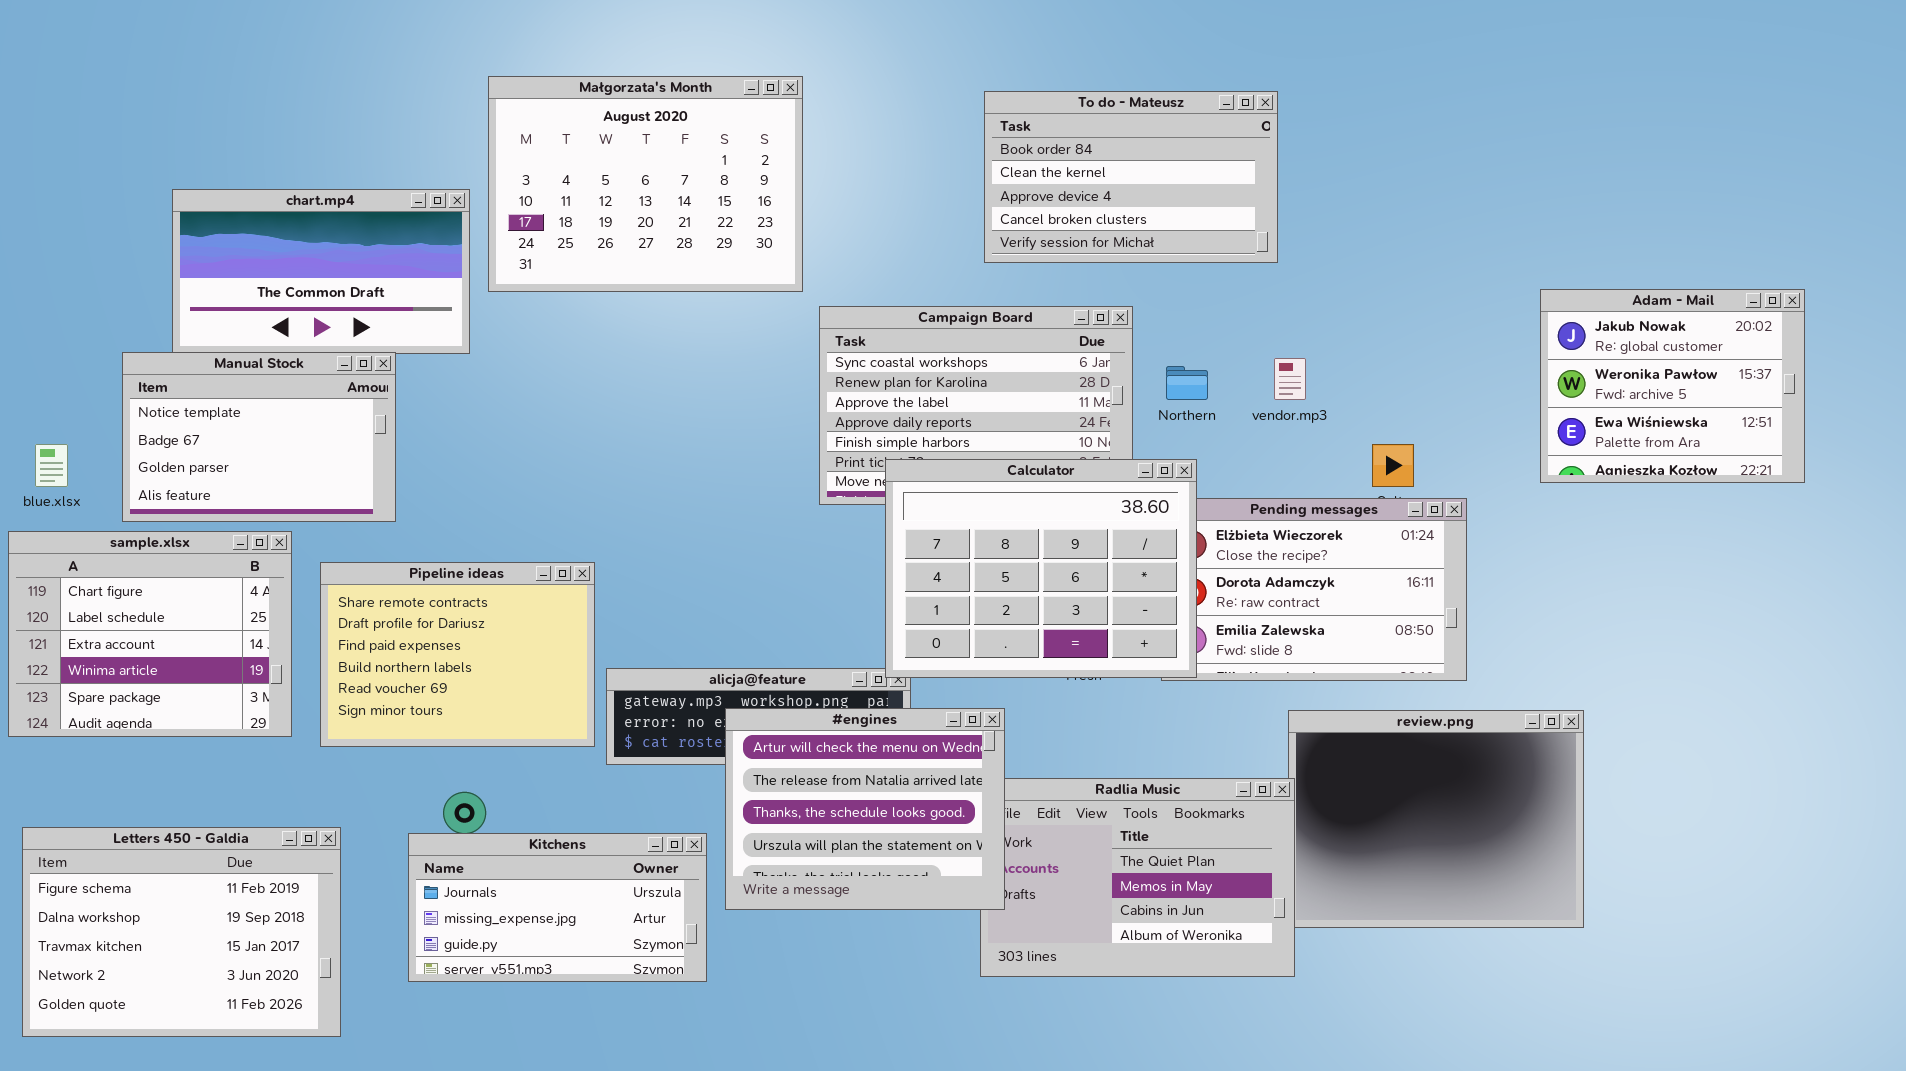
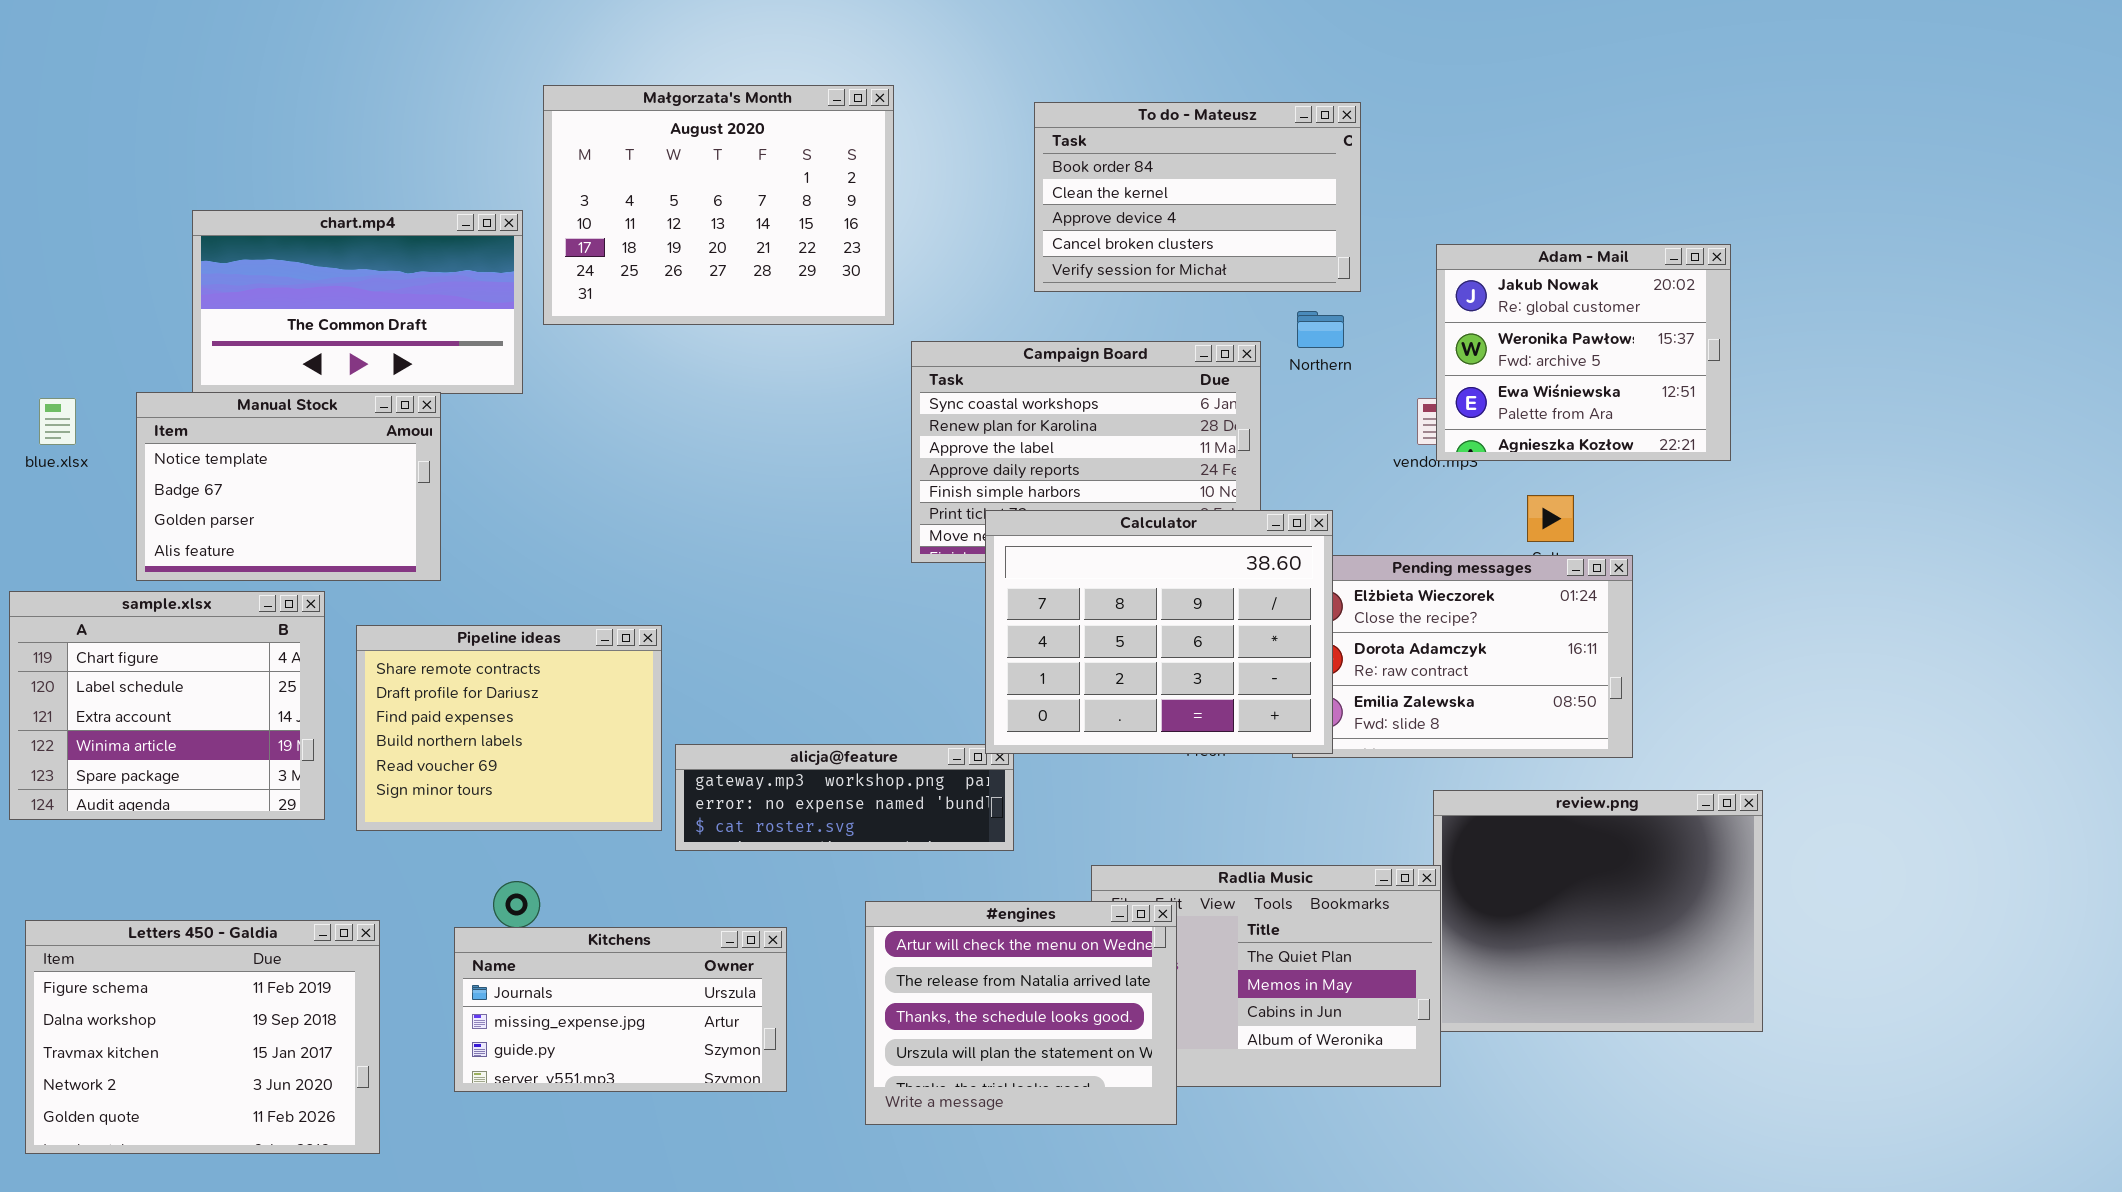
To do - Mateusz: [984,91,1278,263] -> [1034,102,1361,292], moved
Adam - Mail: [1540,289,1805,483] -> [1436,244,1731,461], moved
Northern: [1166,366,1208,400] -> [1297,311,1344,348], moved
blue.xlsx: [35,444,68,487] -> [39,398,76,445], moved
#engines: [725,708,1005,910] -> [865,901,1177,1125], moved

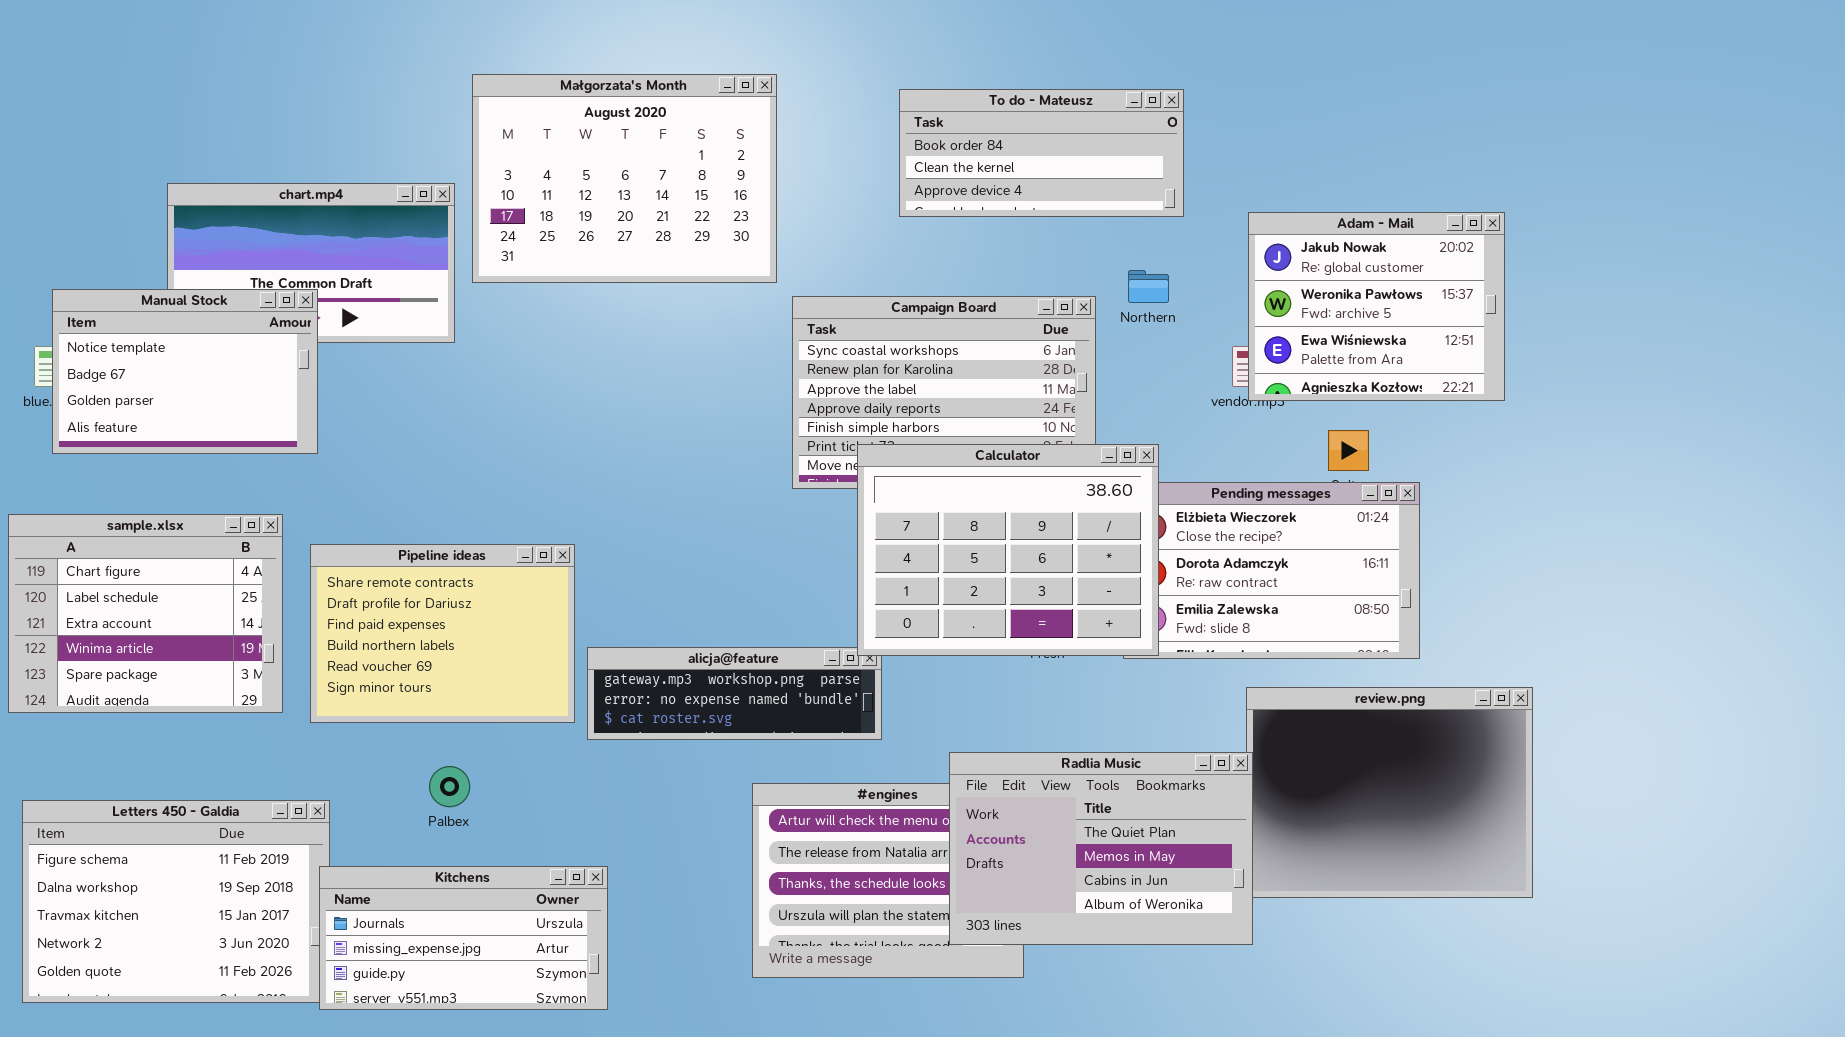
To do - Mateusz: [1034,102,1361,292] -> [899,89,1184,217], resized
Manual Stock: [136,392,441,581] -> [52,289,318,454], moved
Radlia Music: [1091,865,1441,1087] -> [949,752,1253,945], raised
Kitchens: [454,927,787,1092] -> [319,866,608,1010], moved

